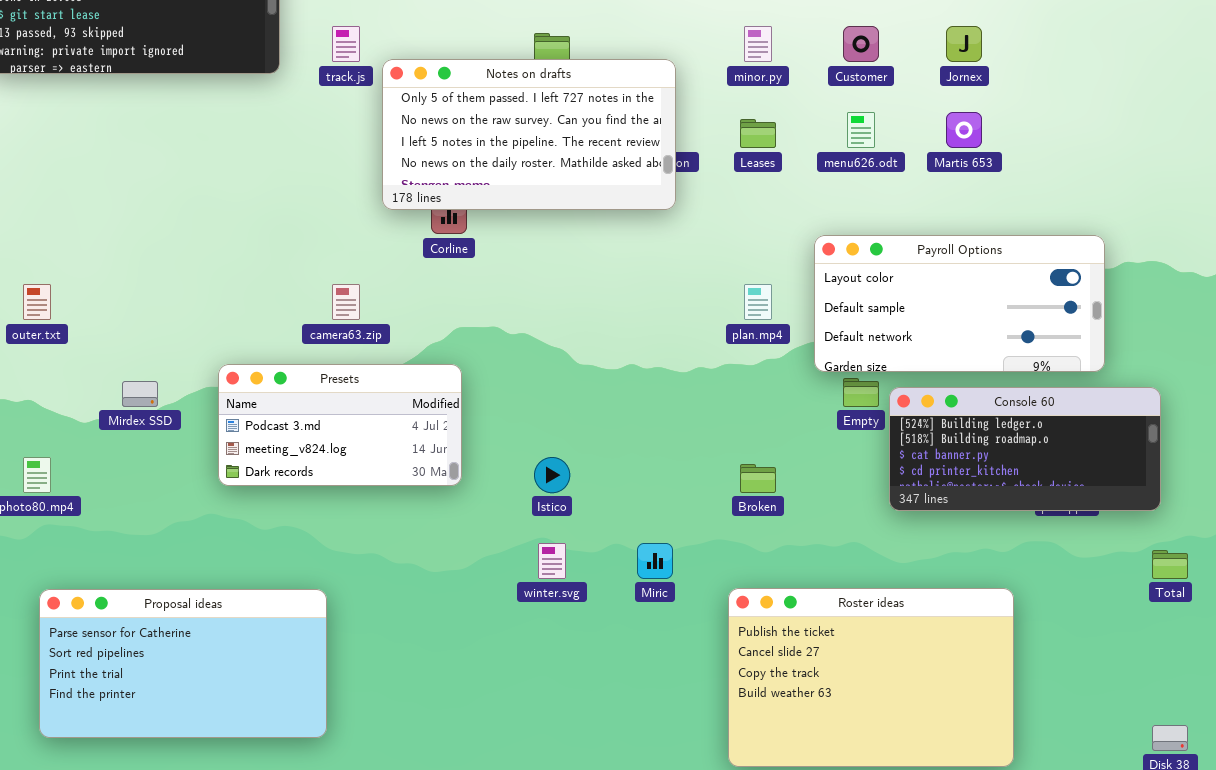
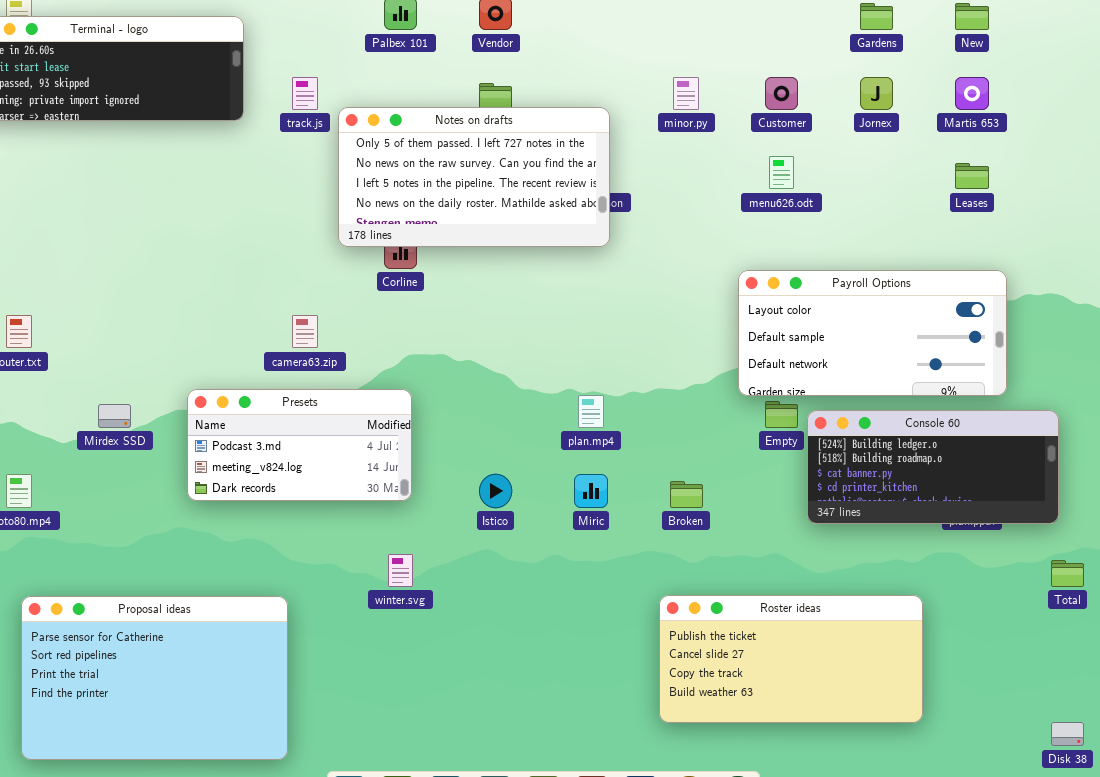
Martis 653: [946,112,982,148] -> [955,77,989,110], moved
Leases: [740,119,776,148] -> [955,163,989,189], moved
plan.mp4: [744,284,772,320] -> [578,395,604,428], moved
winter.svg: [538,543,566,579] -> [388,554,413,587], moved
Miric: [637,543,673,579] -> [574,474,608,508], moved
Roster ideas: [728,588,1014,767] -> [659,595,923,723], resized
Proposal ideas: [39,589,327,738] -> [21,596,288,760], resized

